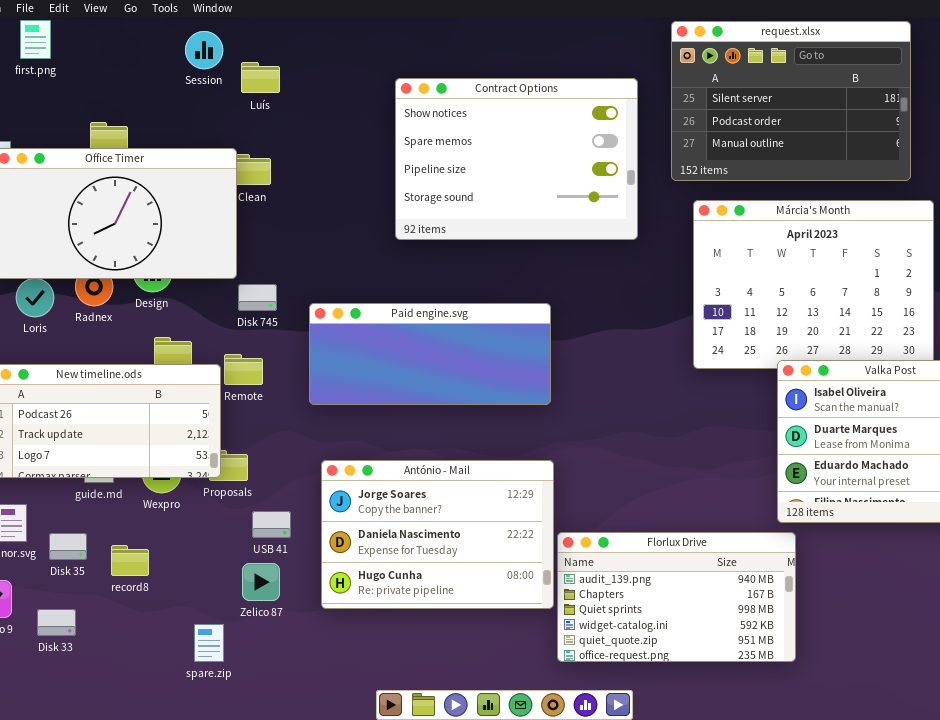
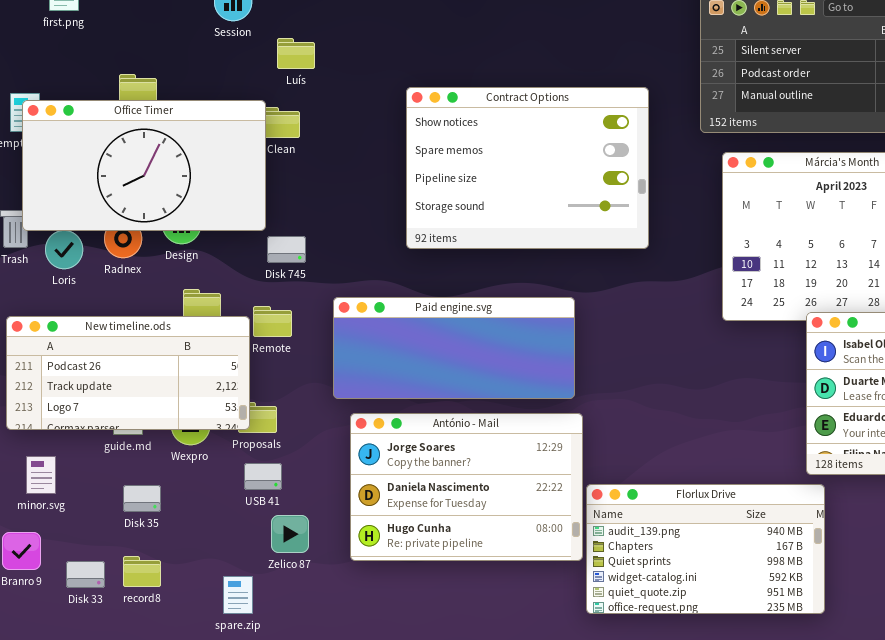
Luís: [241,62,280,93] -> [277,38,315,69], moved
Contract Options: [395,78,638,240] -> [406,87,649,249], moved
Paid engine.svg: [309,303,551,405] -> [333,297,575,399], moved
USB 41: [252,511,291,538] -> [244,463,282,490], moved
Disk 35: [49,533,87,560] -> [123,485,161,512], moved
record8: [111,545,149,576] -> [123,556,161,587], moved

